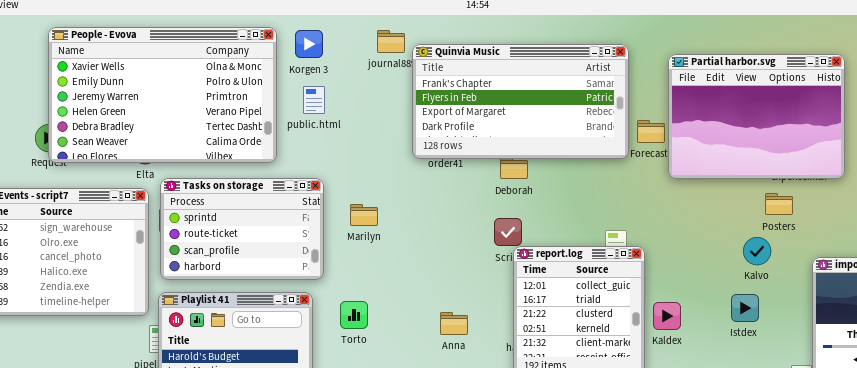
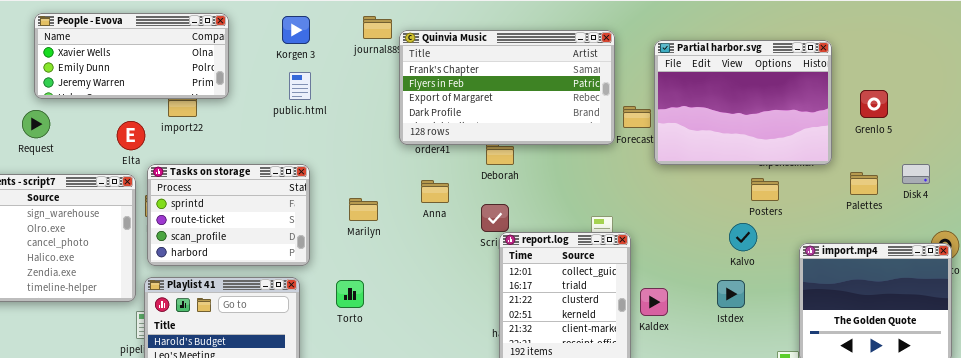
People - Evova: [48,27,277,163] -> [34,13,229,99], resized
Marilyn: [350,204,378,226] -> [349,198,378,221], moved
Torto: [340,301,368,329] -> [336,280,364,308], moved
Anna: [440,312,468,335] -> [421,180,449,203], moved

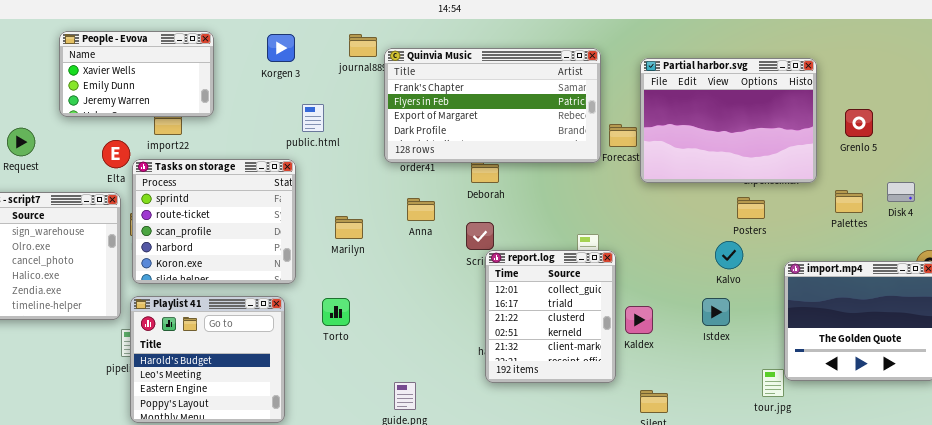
People - Evova: [34,13,229,99] -> [59,31,214,117], resized
public.html: [289,72,311,100] -> [302,104,324,132], moved
Tasks on storage: [147,164,310,266] -> [132,159,296,284], resized

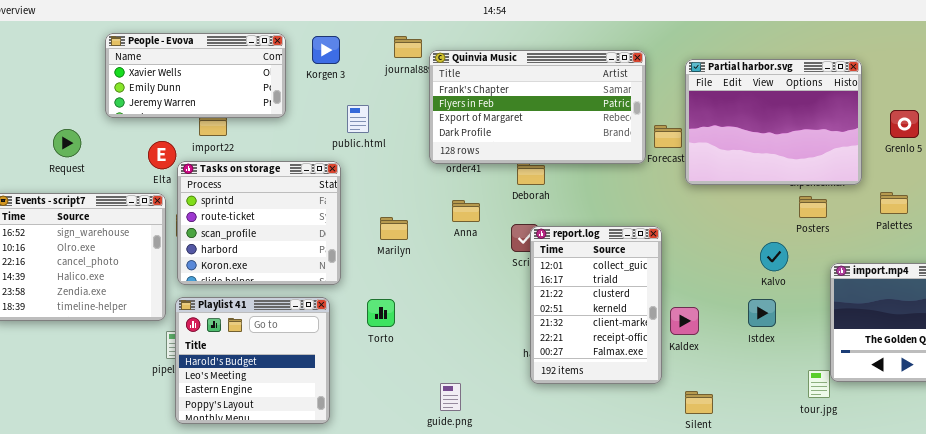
People - Evova: [59,31,214,117] -> [105,33,286,118], resized
Posters: [737,197,765,219] -> [799,196,827,218], moved
report.log: [485,250,616,383] -> [530,226,662,384], resized

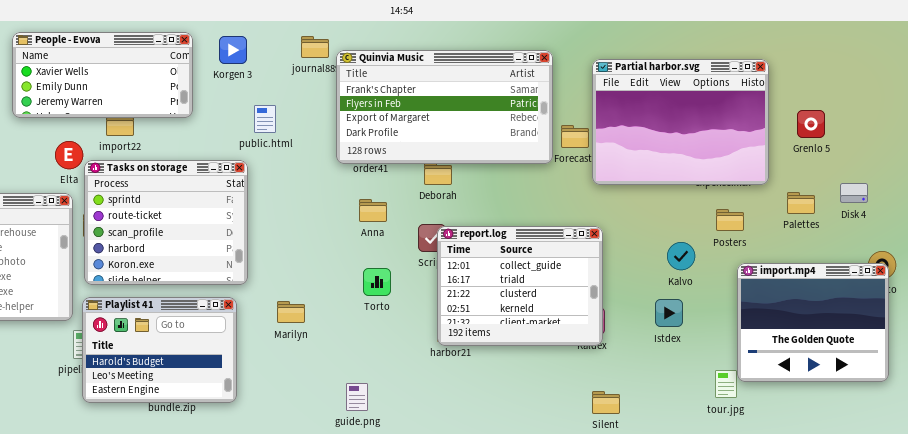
Posters: [799,196,827,218] -> [716,209,744,231], moved
Marilyn: [380,217,408,240] -> [277,301,305,323], moved
report.log: [530,226,662,384] -> [437,226,603,346], resized
Playlist 41: [175,297,330,424] -> [82,297,237,403], resized
Torto: [367,299,395,327] -> [363,268,391,296], moved

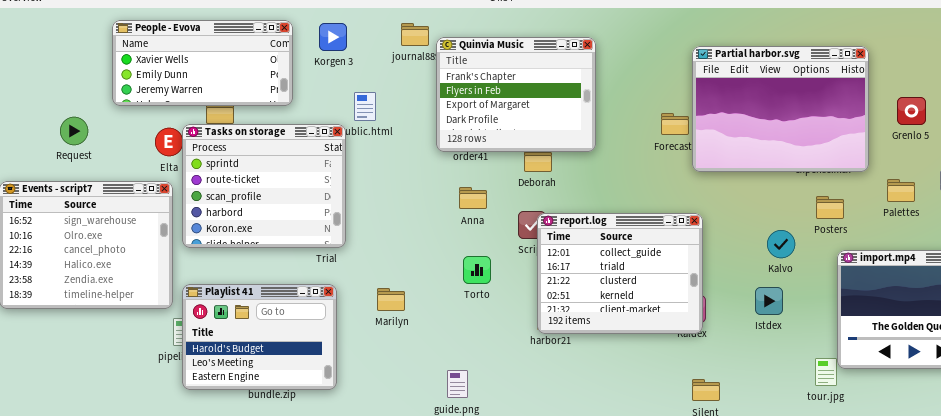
Quinvia Music: [336,50,553,164] -> [436,37,596,152], resized
Tasks on storage: [84,160,248,285] -> [182,124,346,248], moved

